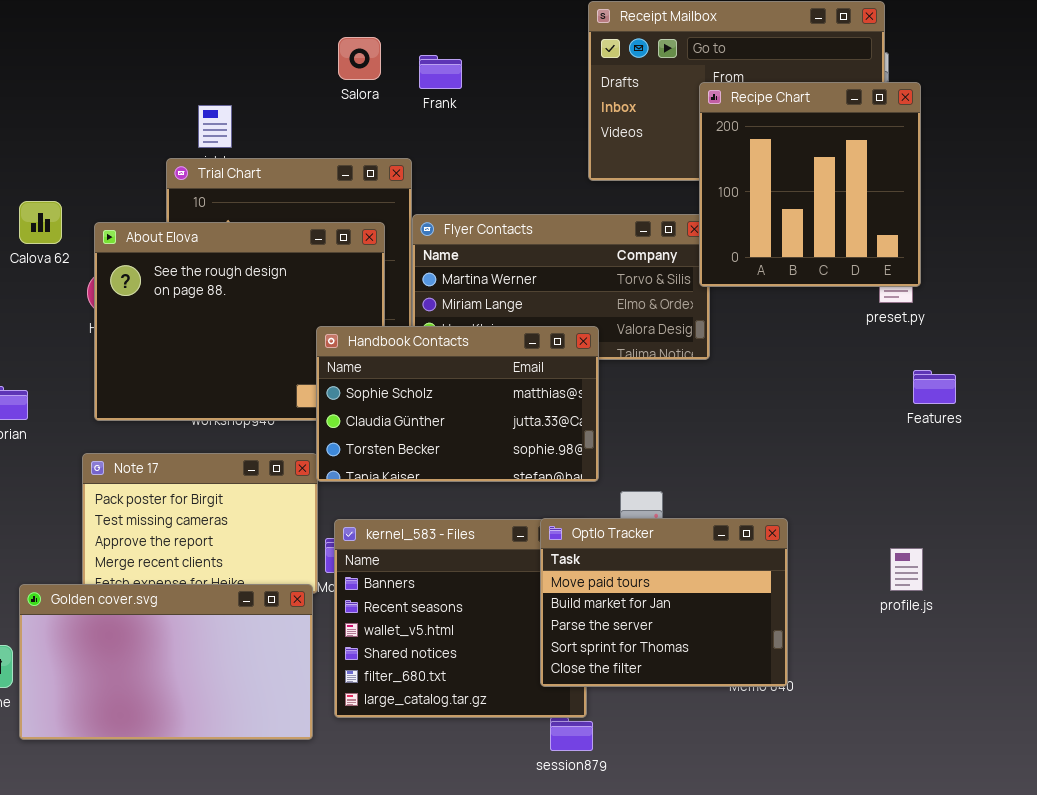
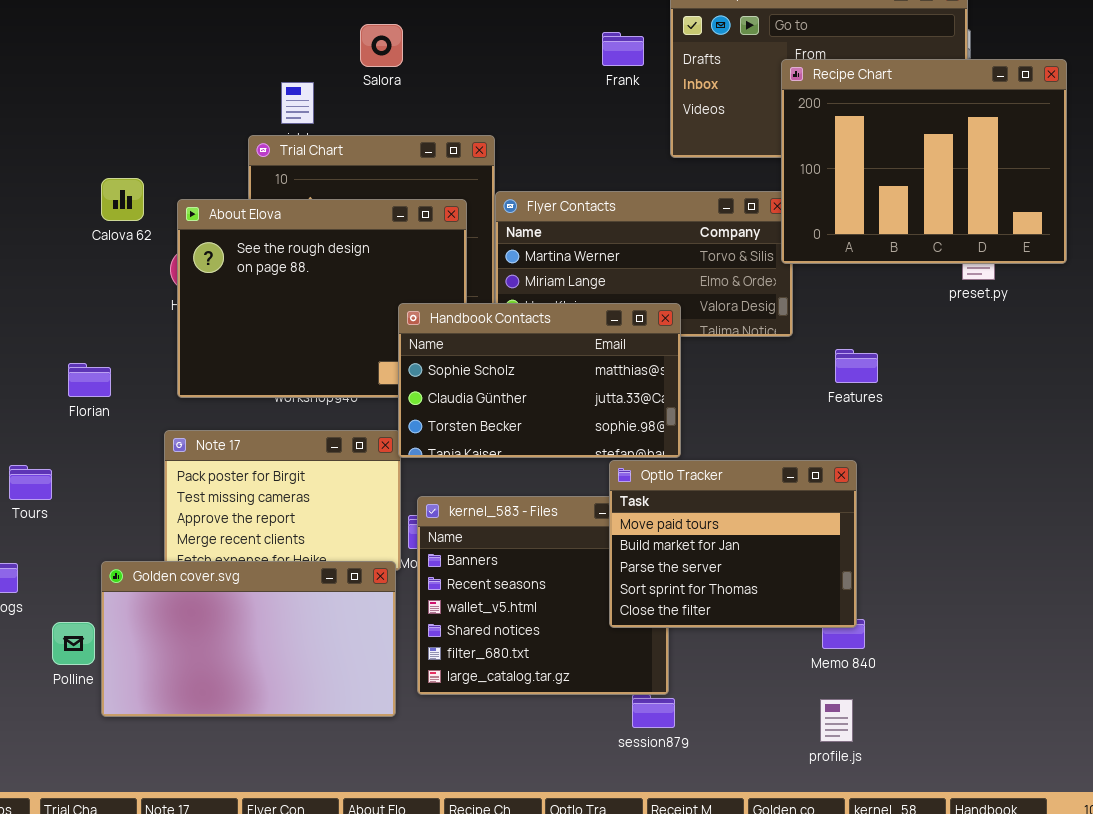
Salora: [338,37,381,80] -> [360,24,403,67], moved
Frank: [419,55,462,89] -> [602,32,644,66], moved
Recipe Chart: [699,82,921,287] -> [781,59,1067,264], resized
Features: [913,370,956,404] -> [835,349,878,383], moved
Optlo Tracker: [540,518,788,687] -> [609,460,857,628], moved
profile.js: [890,548,923,591] -> [820,699,853,742], moved

